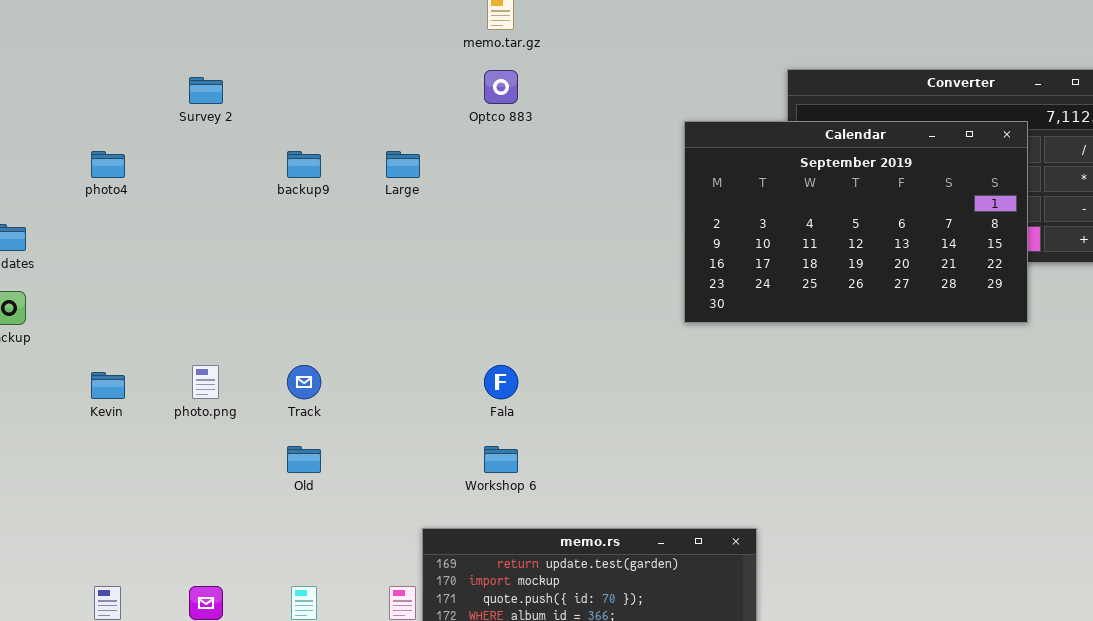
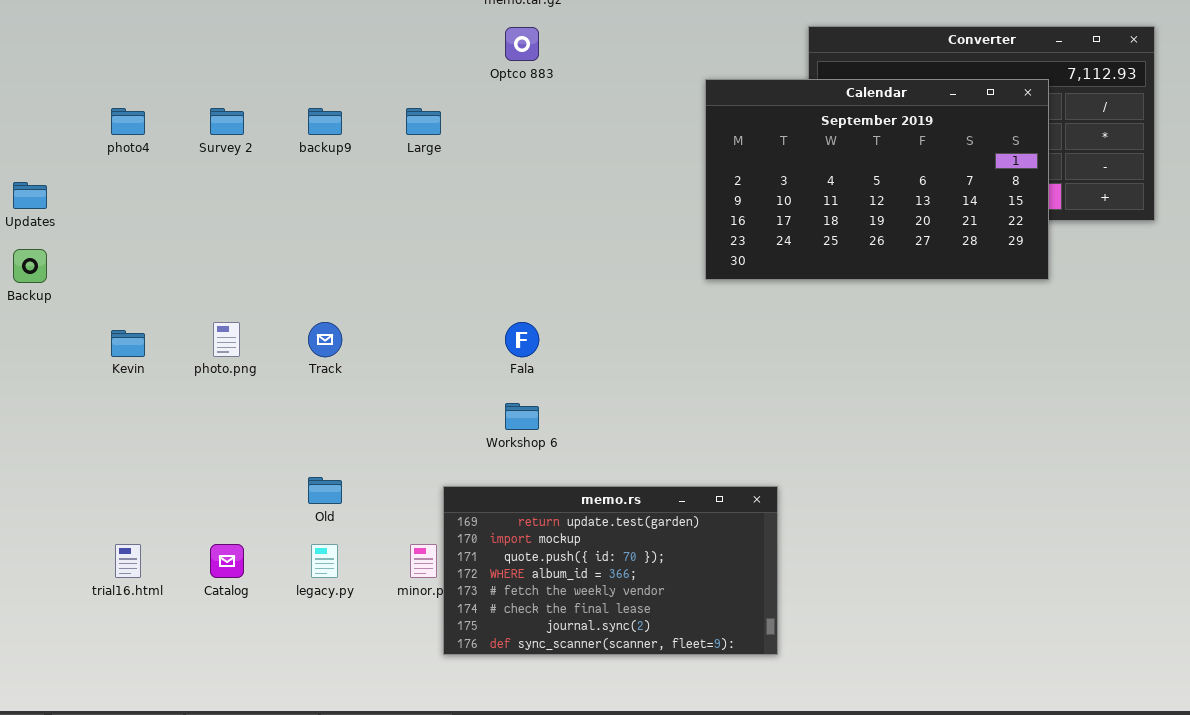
Survey 2: [189,77,223,104] -> [210,108,244,135], moved
Old: [287,446,321,473] -> [308,477,342,504], moved

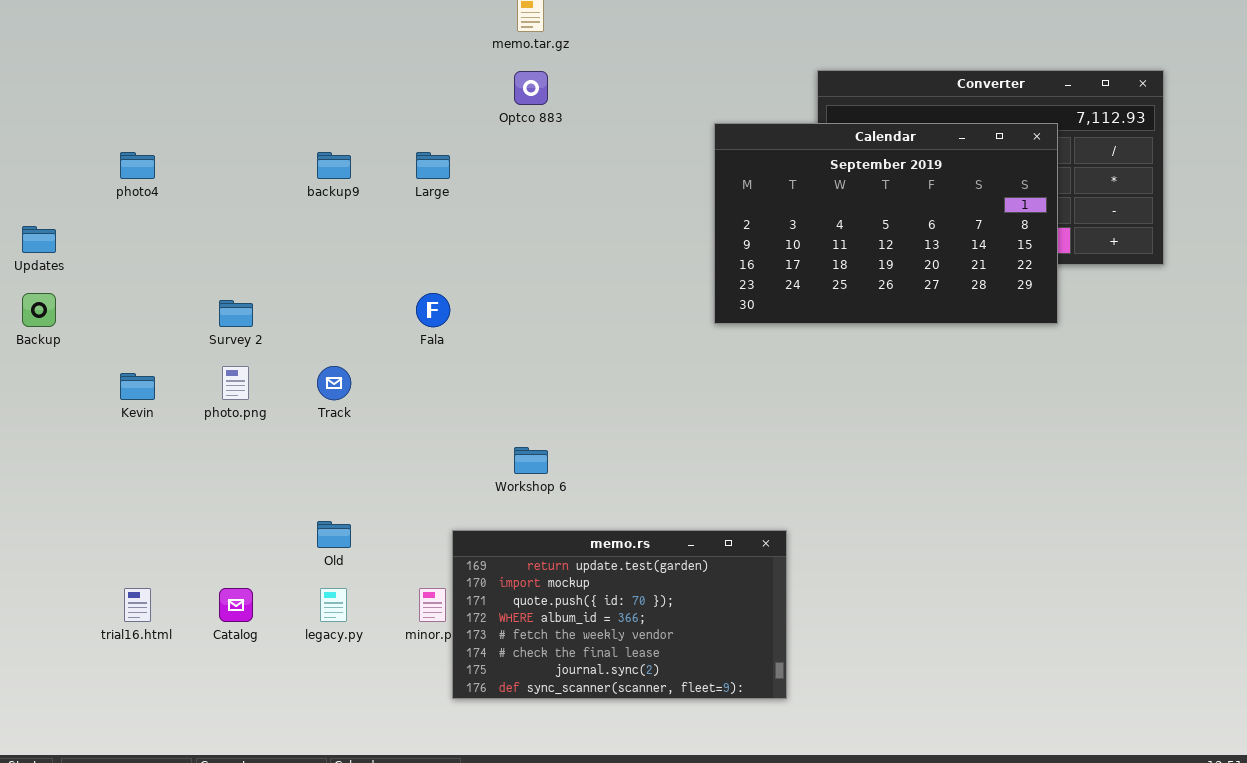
Survey 2: [210,108,244,135] -> [219,300,253,327], moved
Fala: [505,322,539,357] -> [416,293,450,327], moved

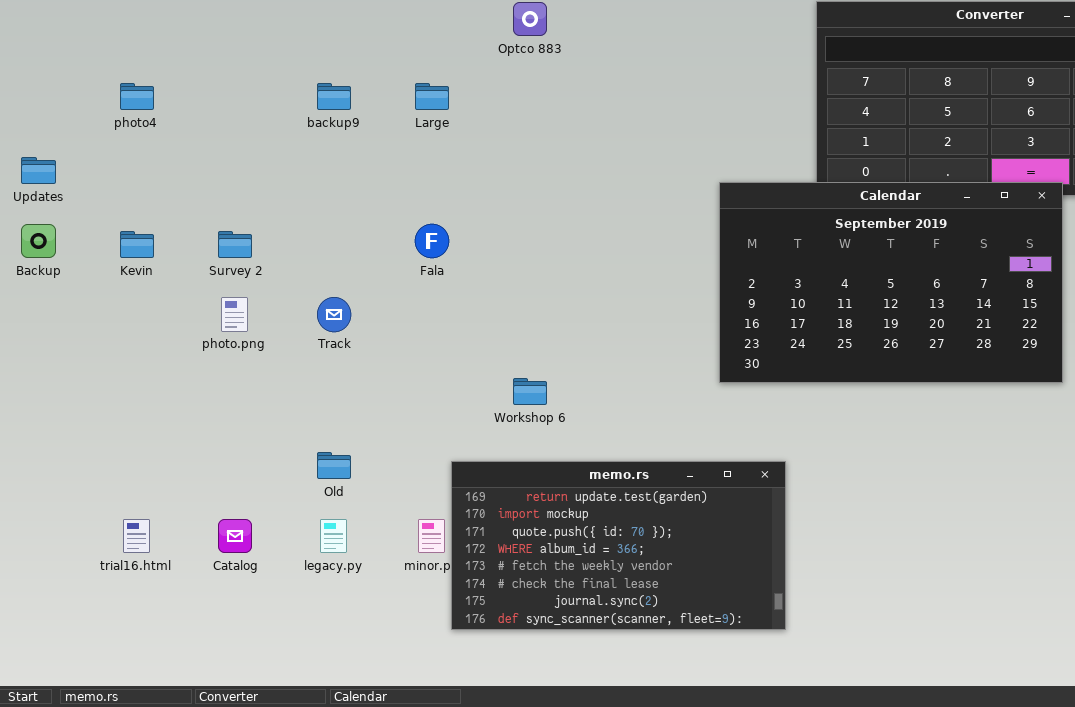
Calendar: [714,123,1058,324] -> [719,182,1063,383], moved
Kevin: [120,373,155,400] -> [120,231,154,258], moved

